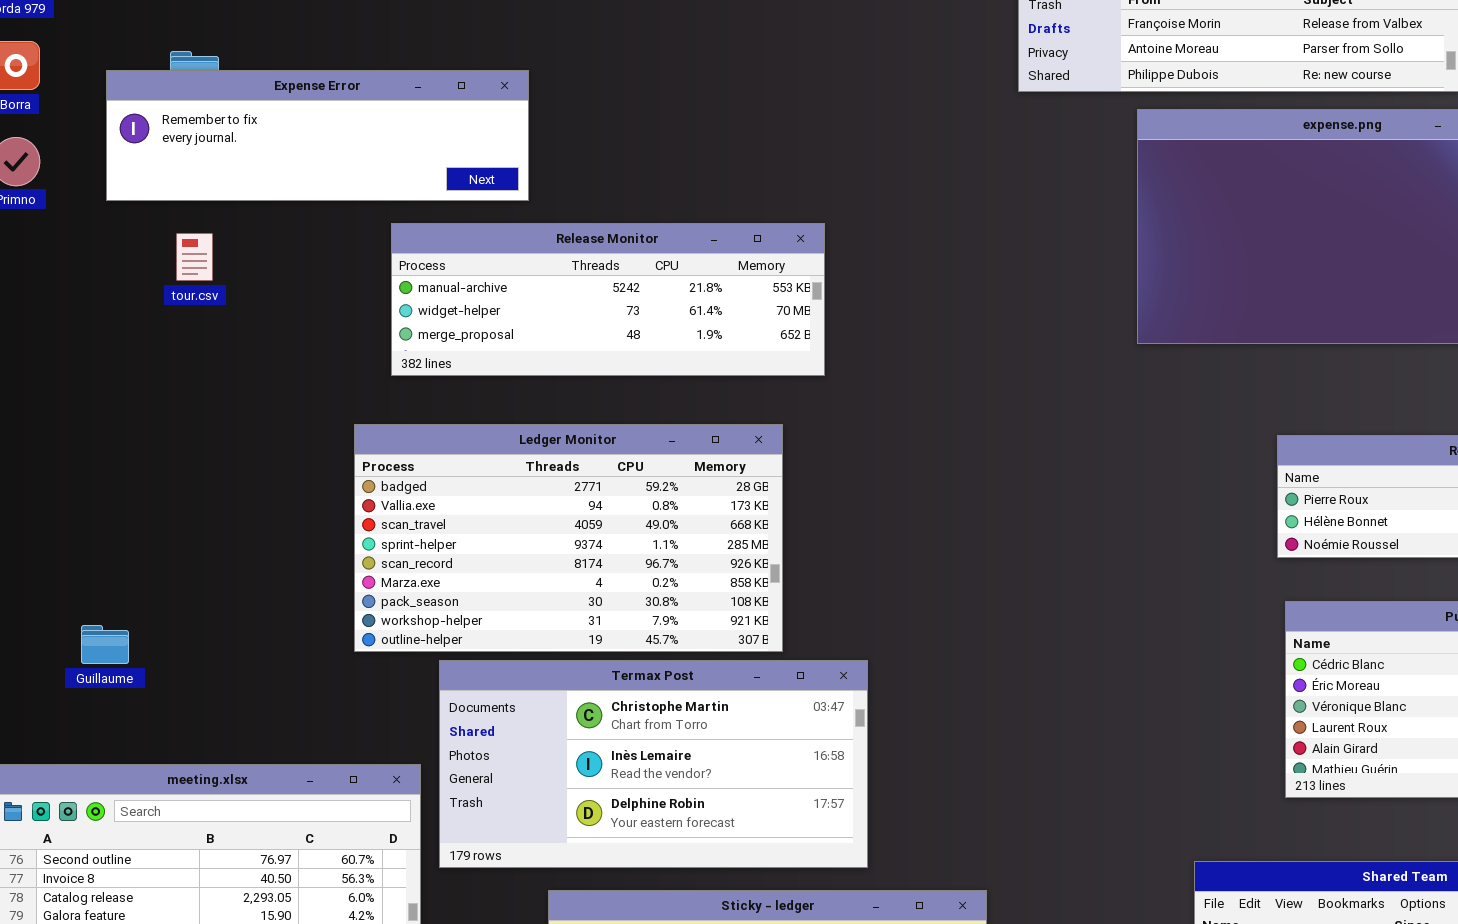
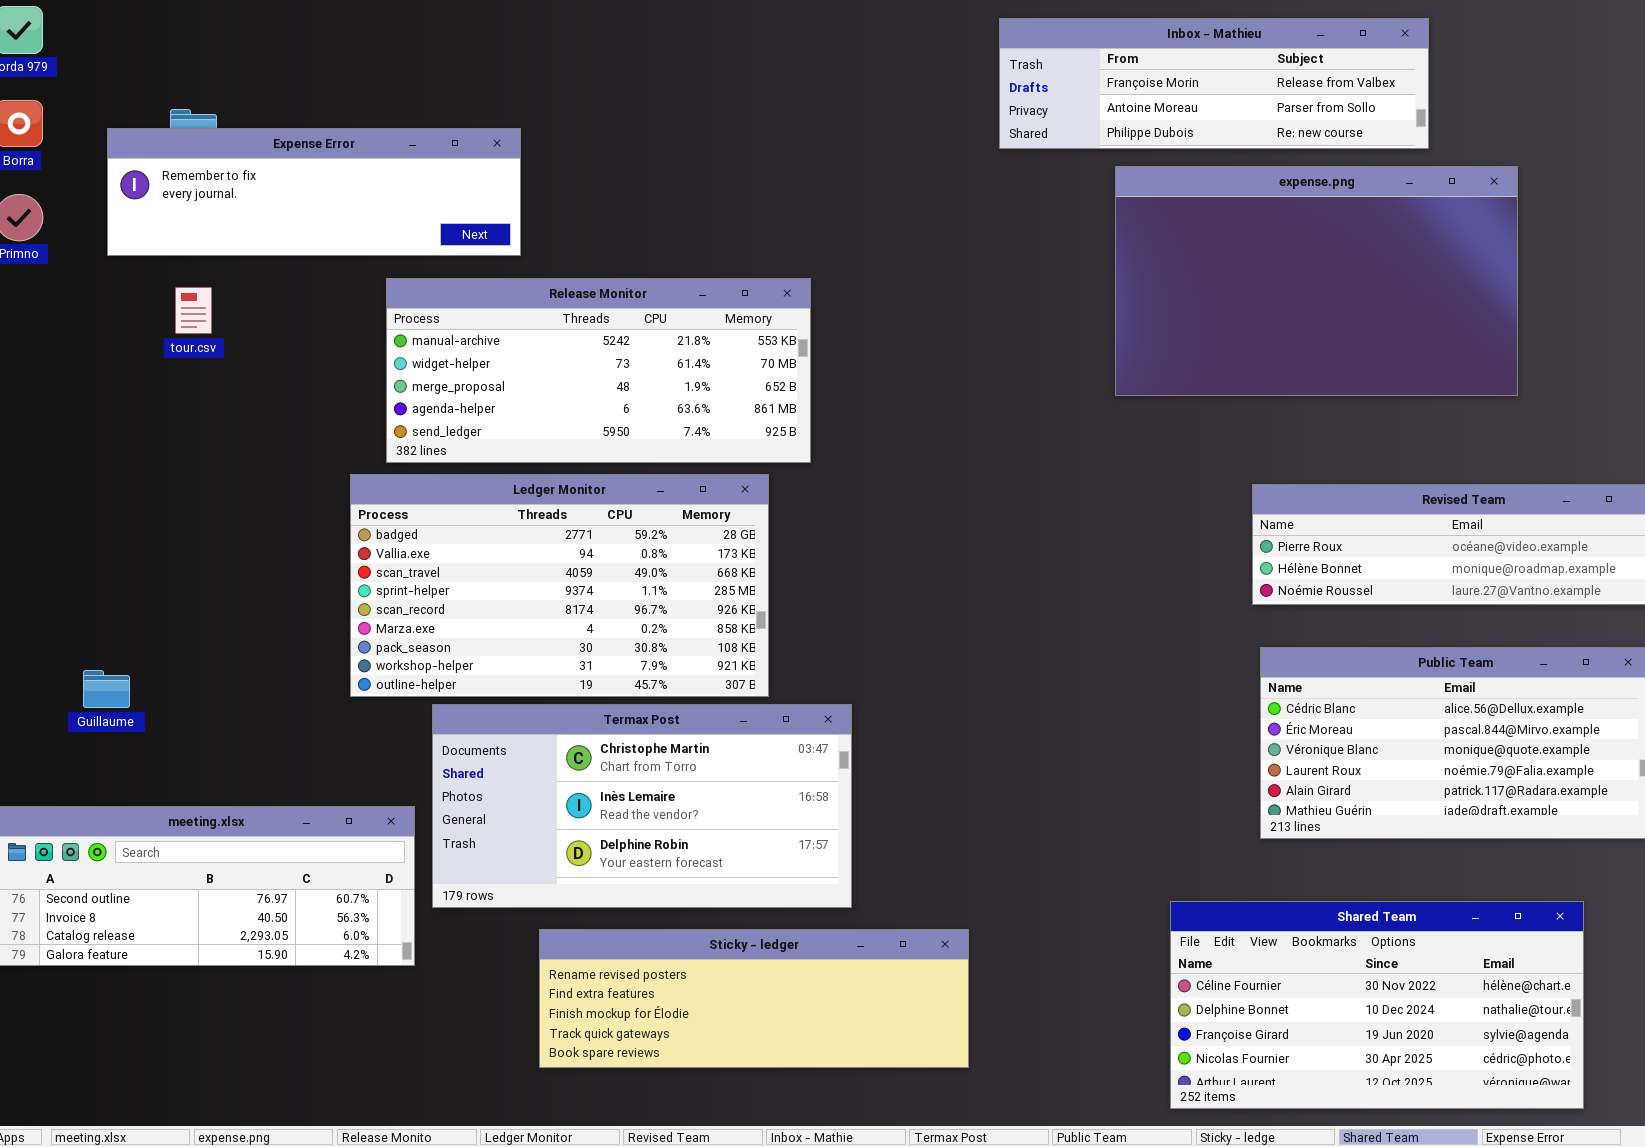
Release Monitor: [391,223,825,376] -> [386,278,811,463], resized

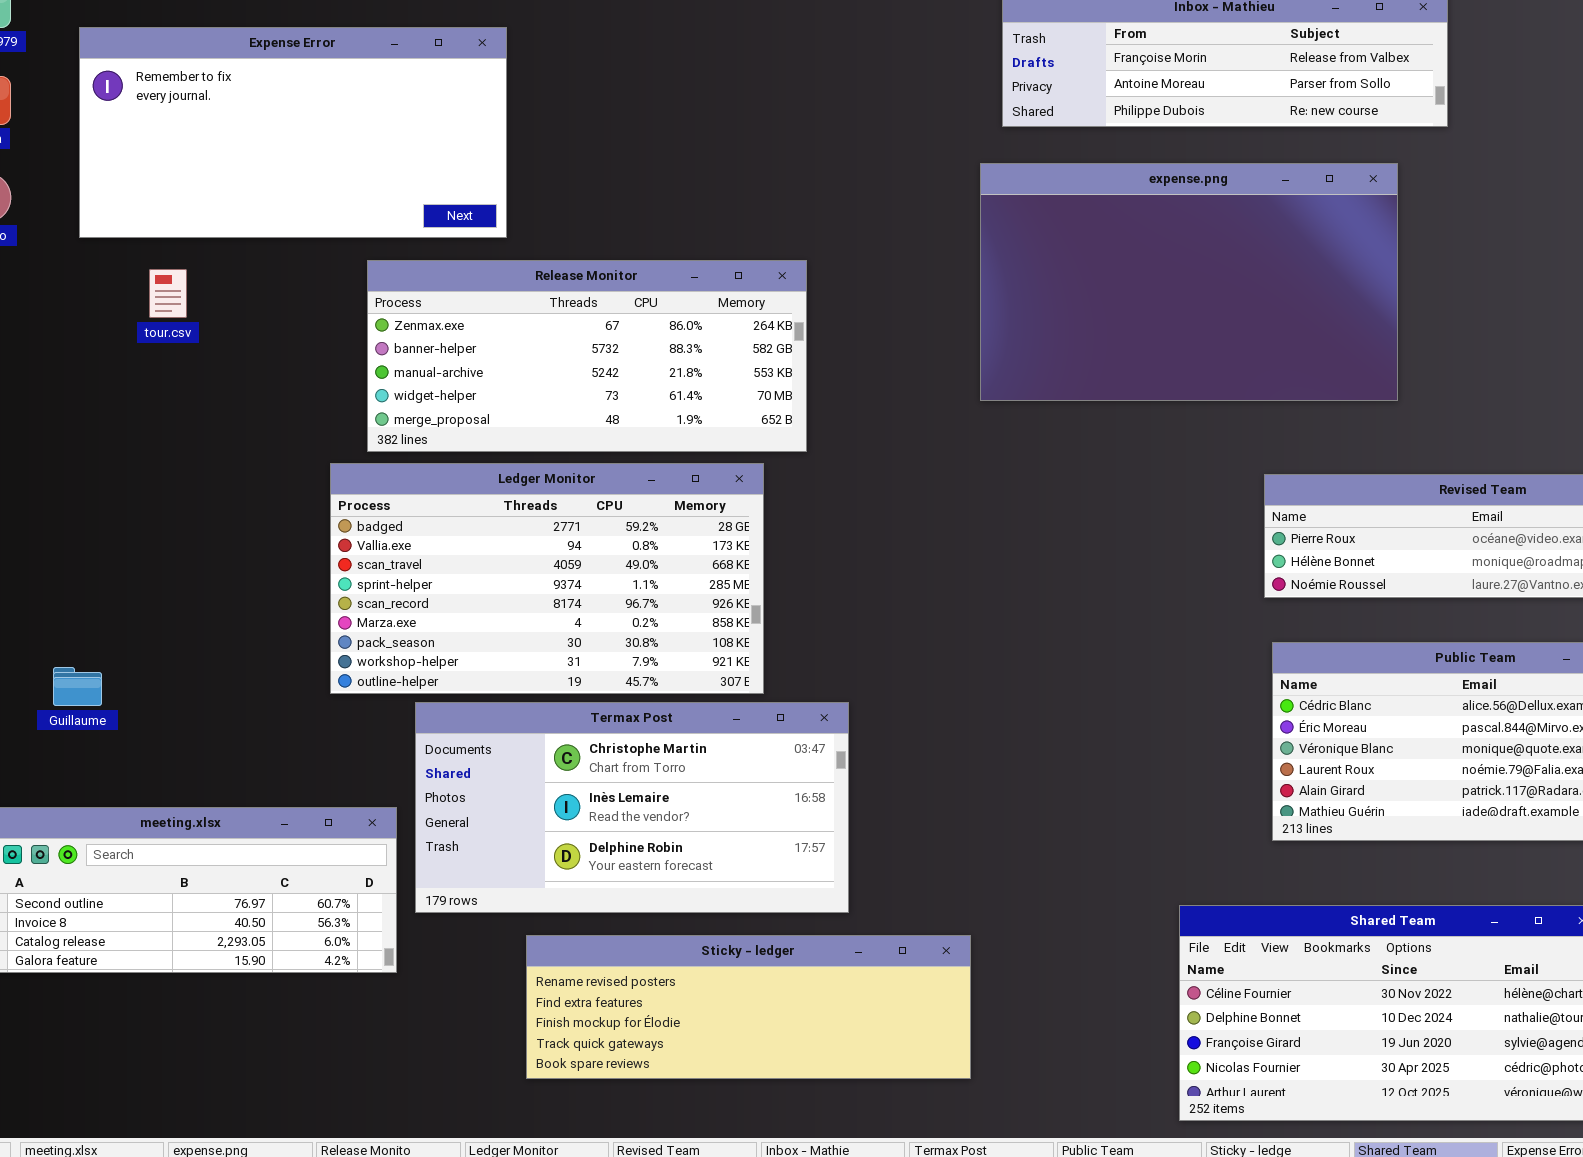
Expense Error: [107,128,521,256] -> [79,27,507,238], resized
expense.png: [1115,166,1518,396] -> [980,163,1398,401], moved
Release Monitor: [386,278,811,463] -> [367,260,807,452], scrolled up 2 rows

